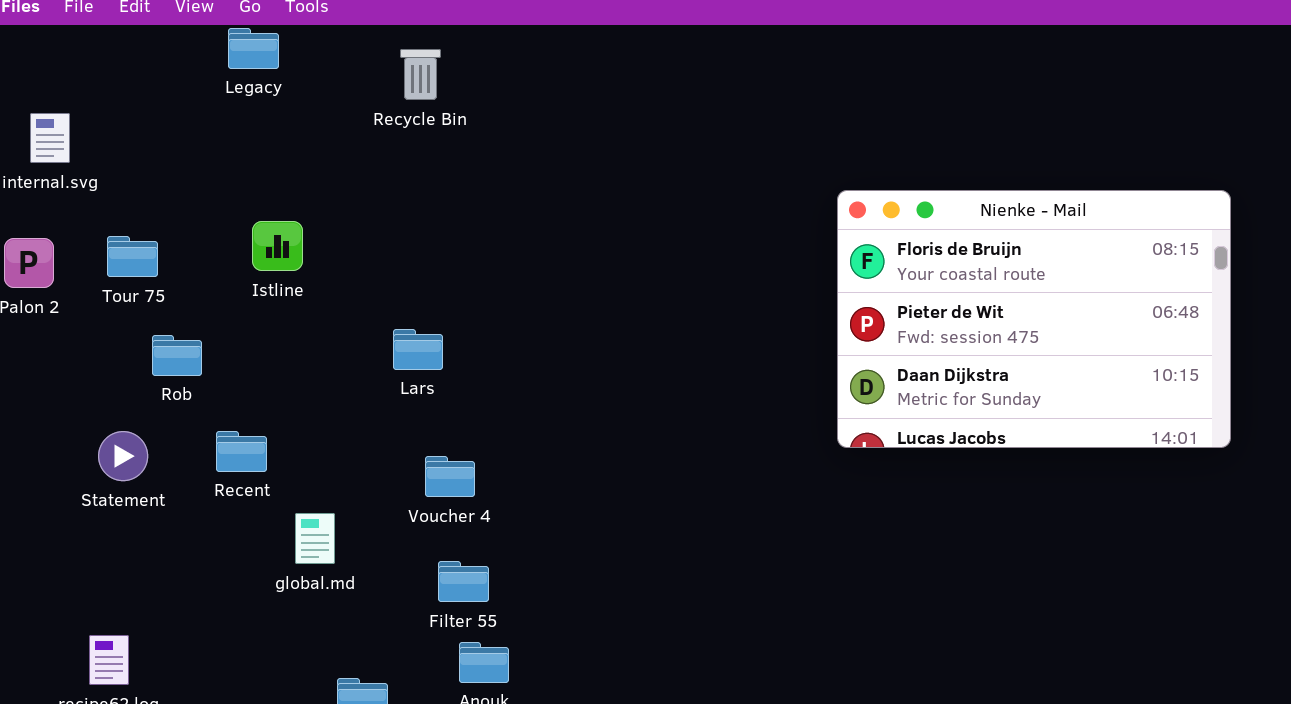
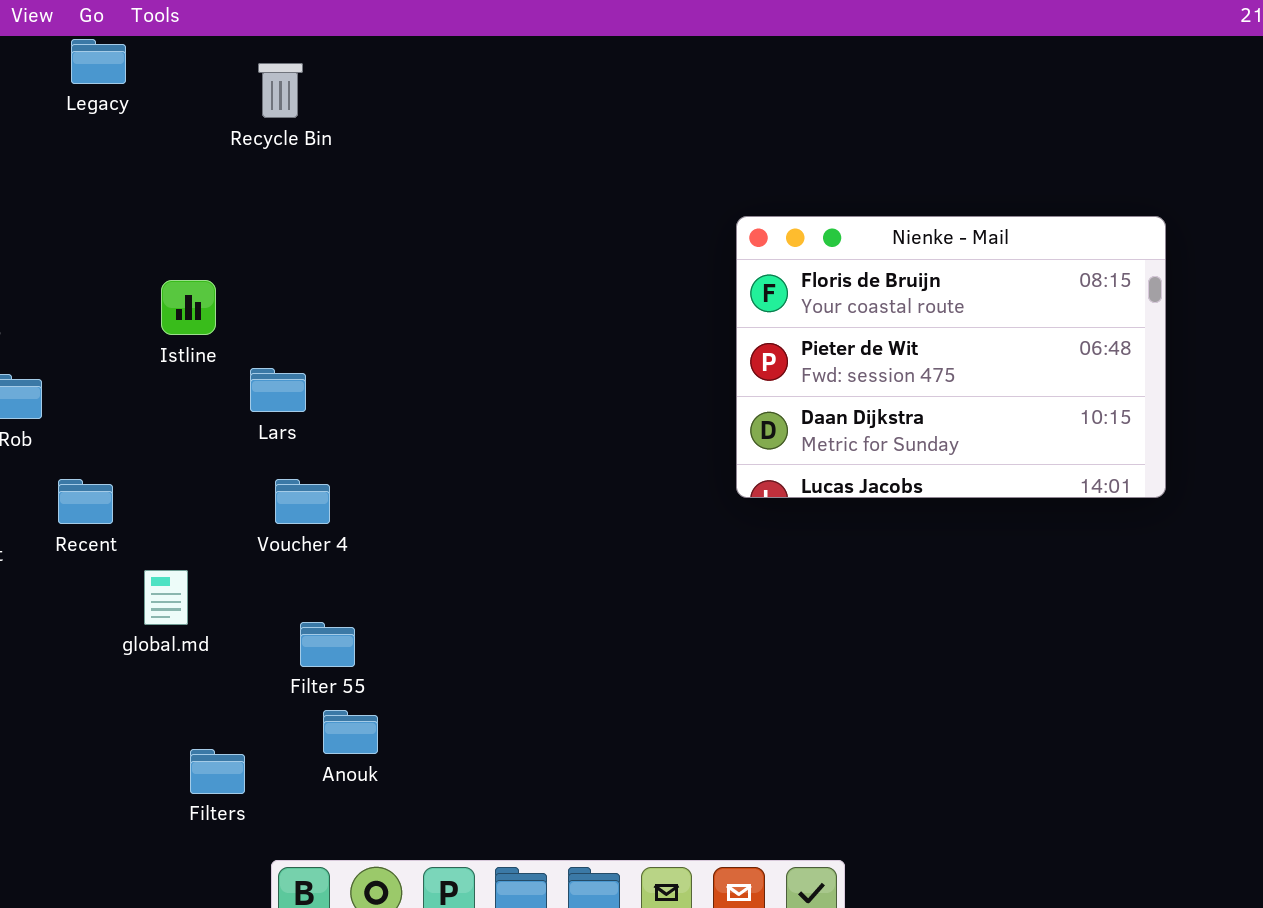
Istline: [252,221,303,271] -> [161,280,216,335], moved
Voucher 4: [425,456,475,497] -> [275,479,330,524], moved

